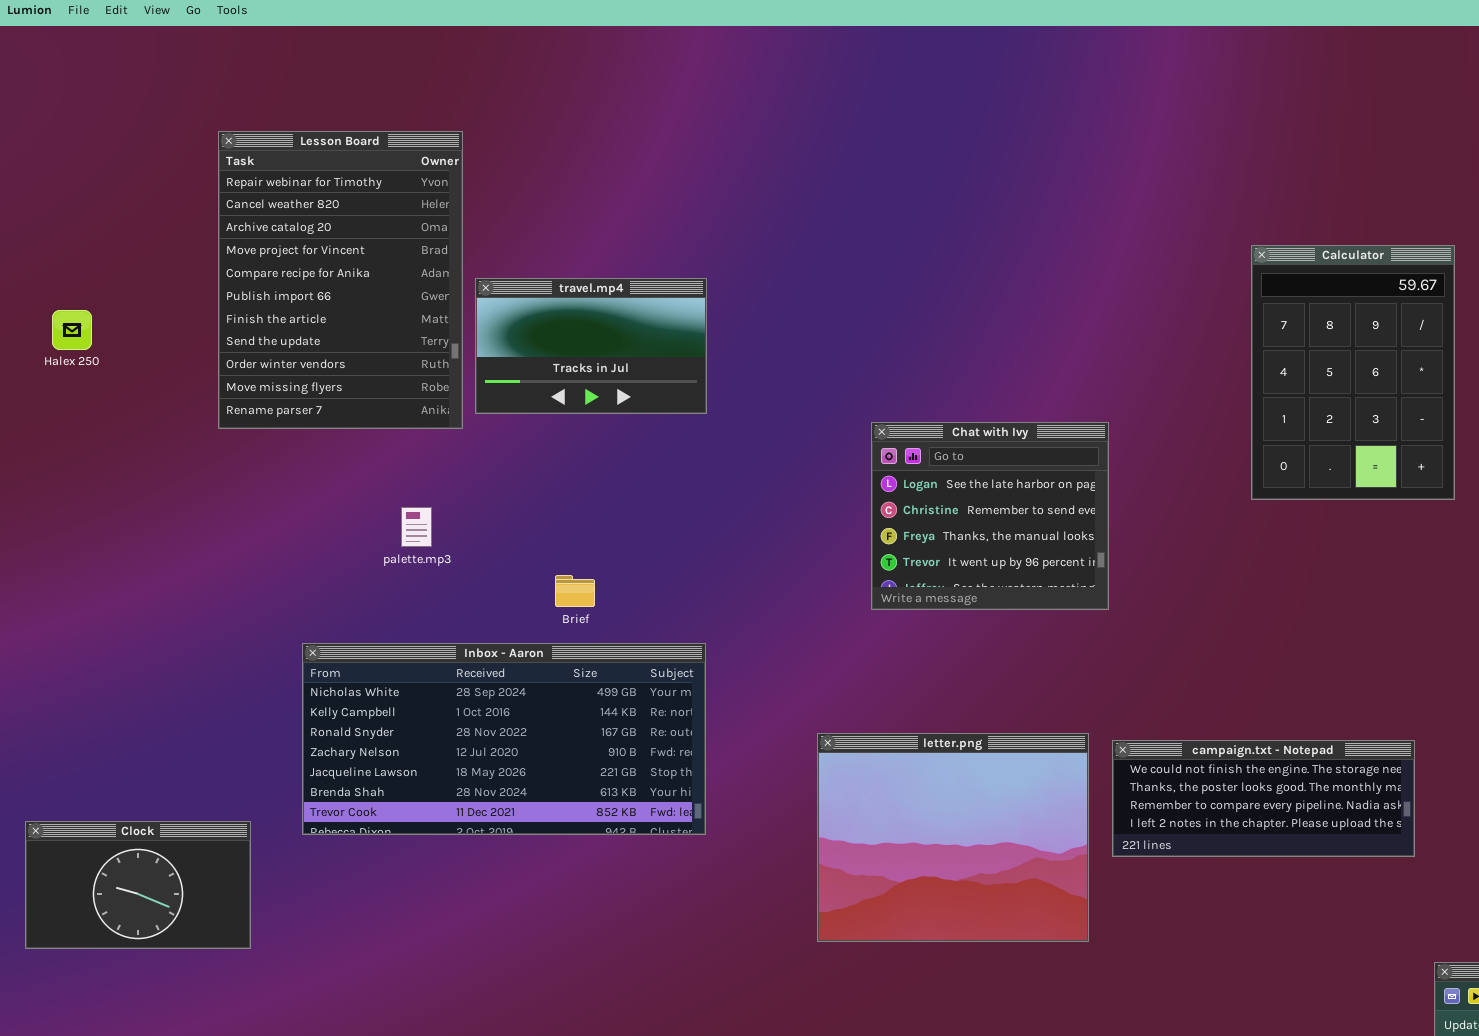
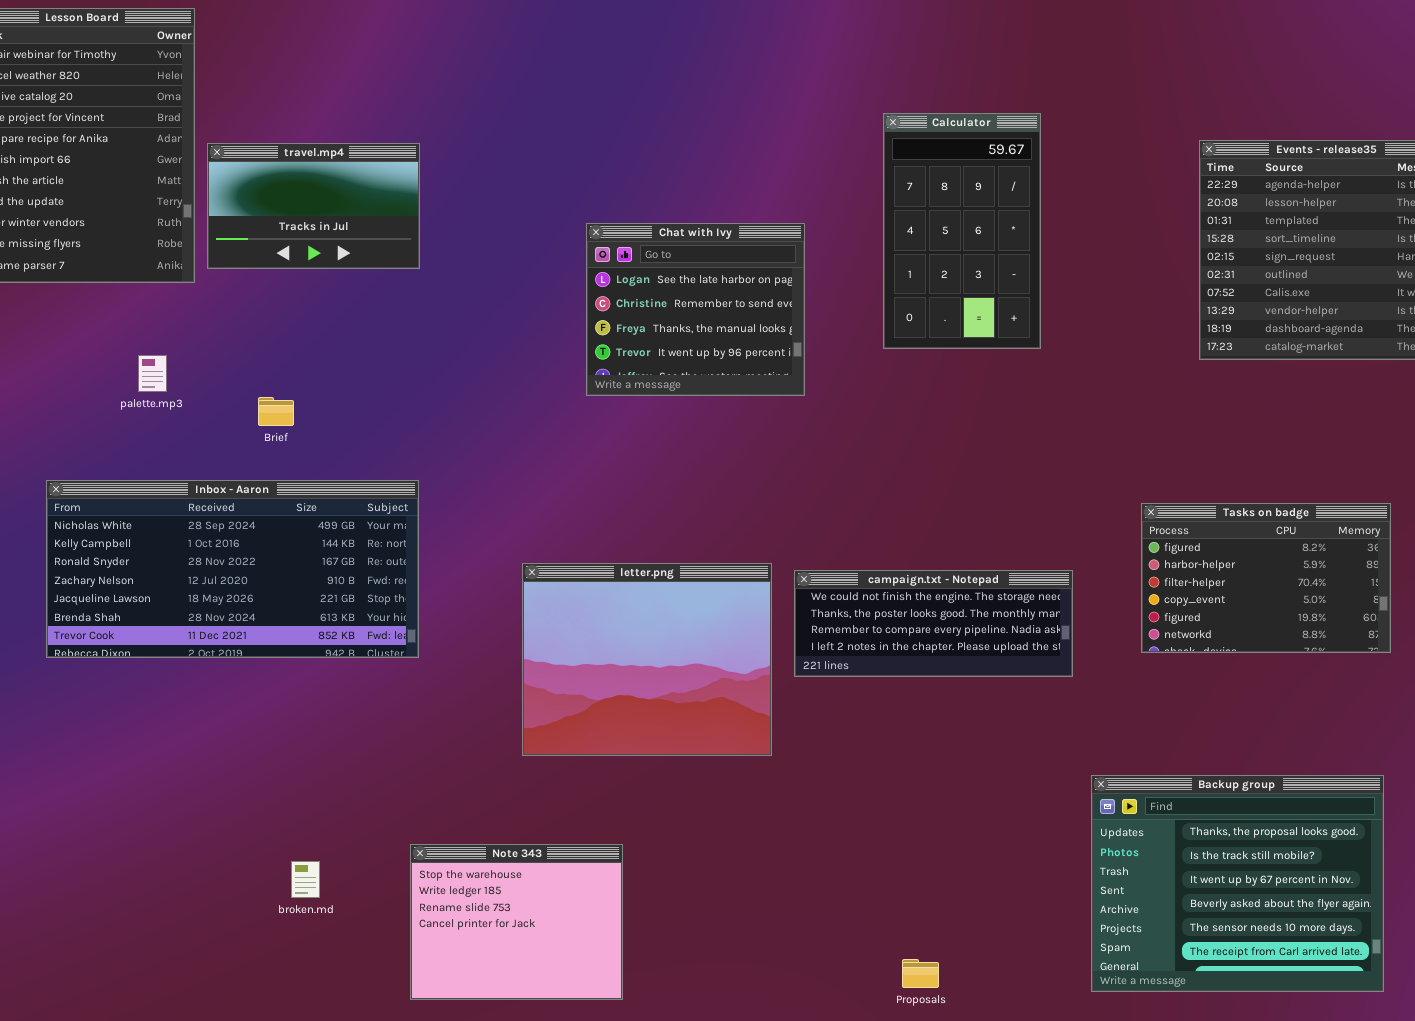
Calculator: [1251,245,1455,500] -> [883,113,1041,349], moved, resized
Chat with Ivy: [871,422,1109,610] -> [586,223,805,396], moved
Brief: [555,575,595,607] -> [258,397,294,426], moved

